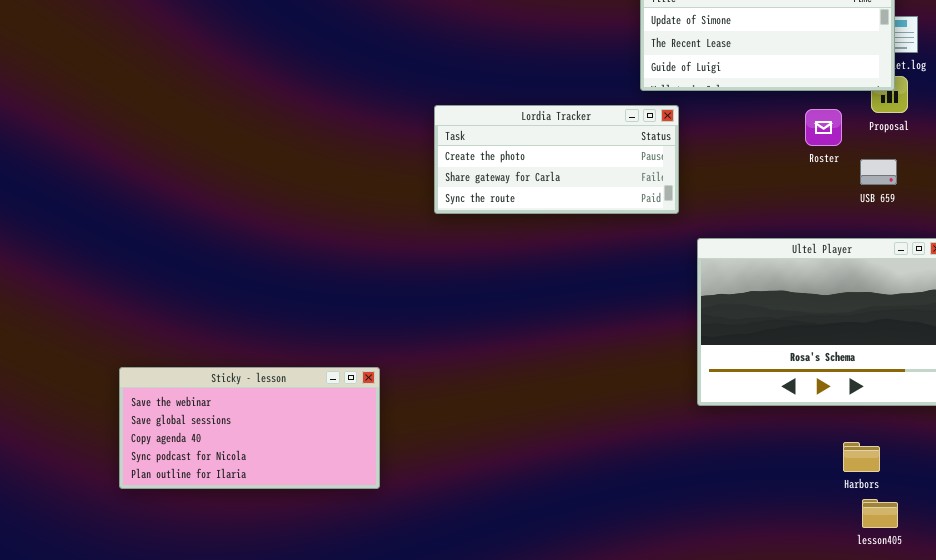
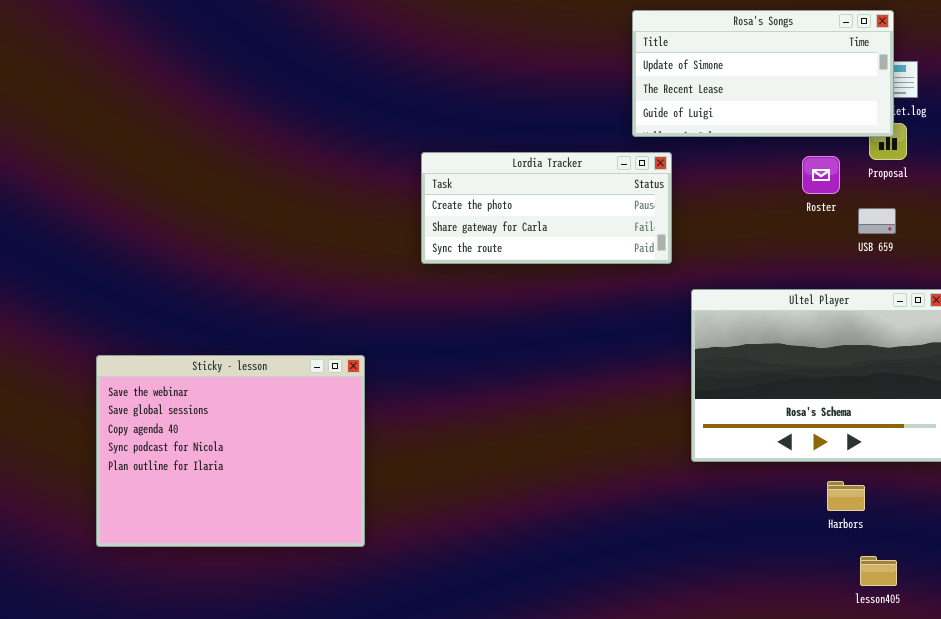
Sticky - lesson: [119,367,380,489] -> [96,355,365,547], resized
Harbors: [843,442,880,472] -> [827,481,865,511], moved

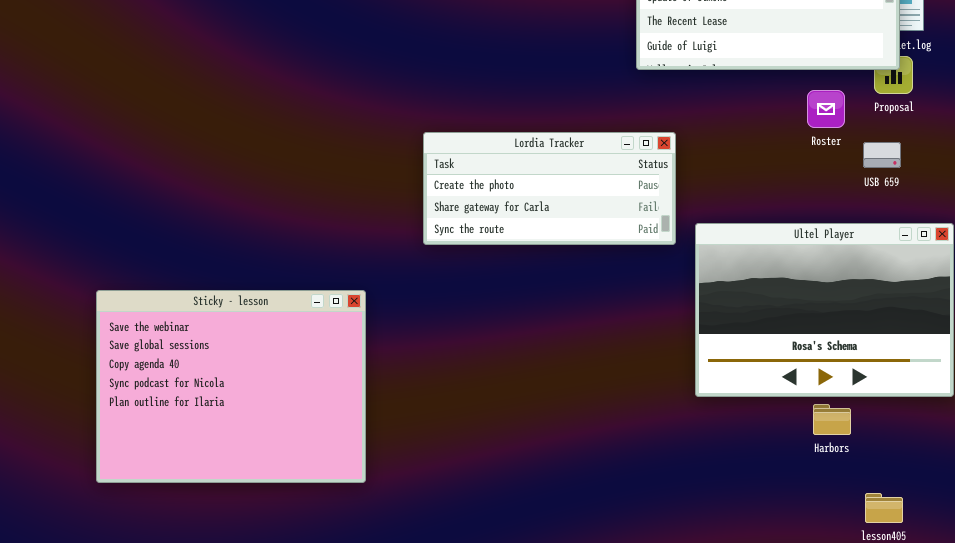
Lordia Tracker: [421,152,672,264] -> [423,132,676,245], moved
Harbors: [827,481,865,511] -> [813,404,851,435], moved

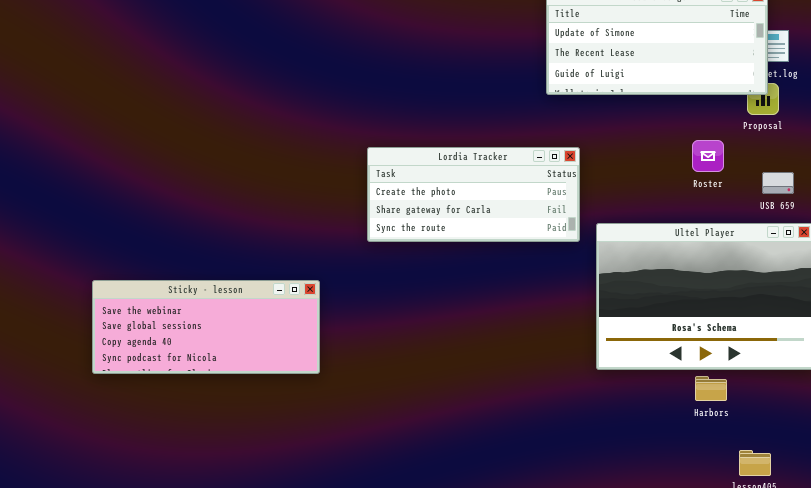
Roster: [807,90,845,128] -> [692,140,724,172], moved
USB 659: [863,142,901,168] -> [762,172,794,194], moved
Sticky - lesson: [96,290,366,483] -> [92,280,320,374], resized

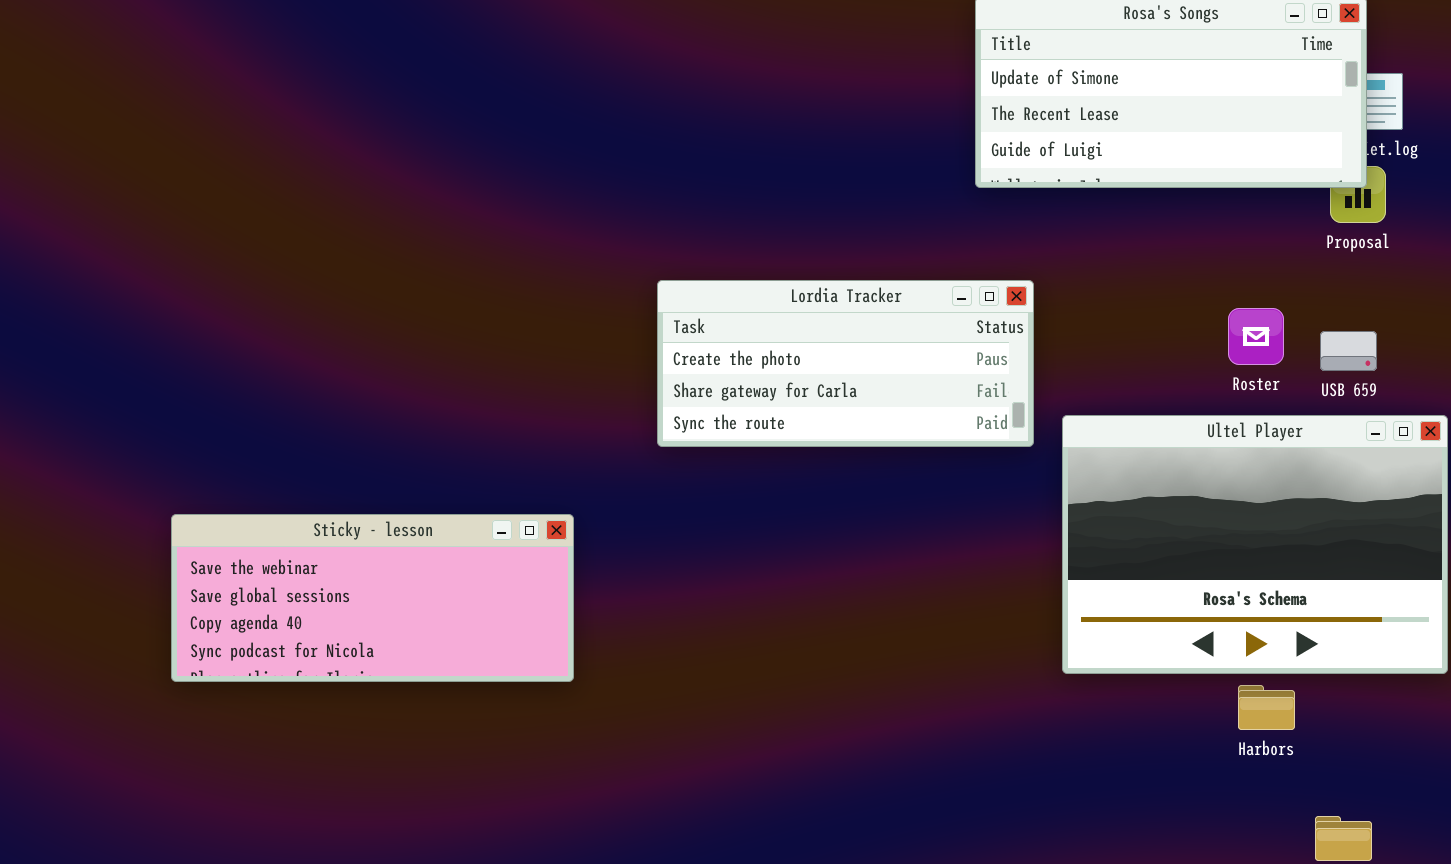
Roster: [692,140,724,172] -> [1228,308,1284,365], moved
USB 659: [762,172,794,194] -> [1320,331,1377,371], moved

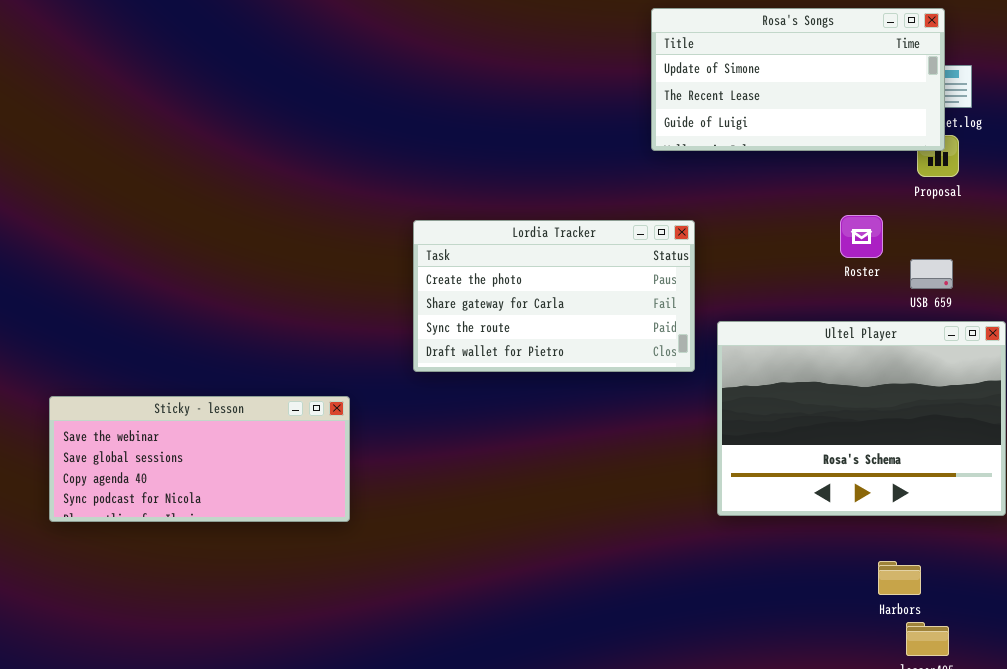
Lordia Tracker: [657,280,1034,447] -> [413,220,695,372], resized
Roster: [1228,308,1284,365] -> [840,215,883,258], moved
Harbors: [1238,685,1295,730] -> [878,561,921,595], moved

